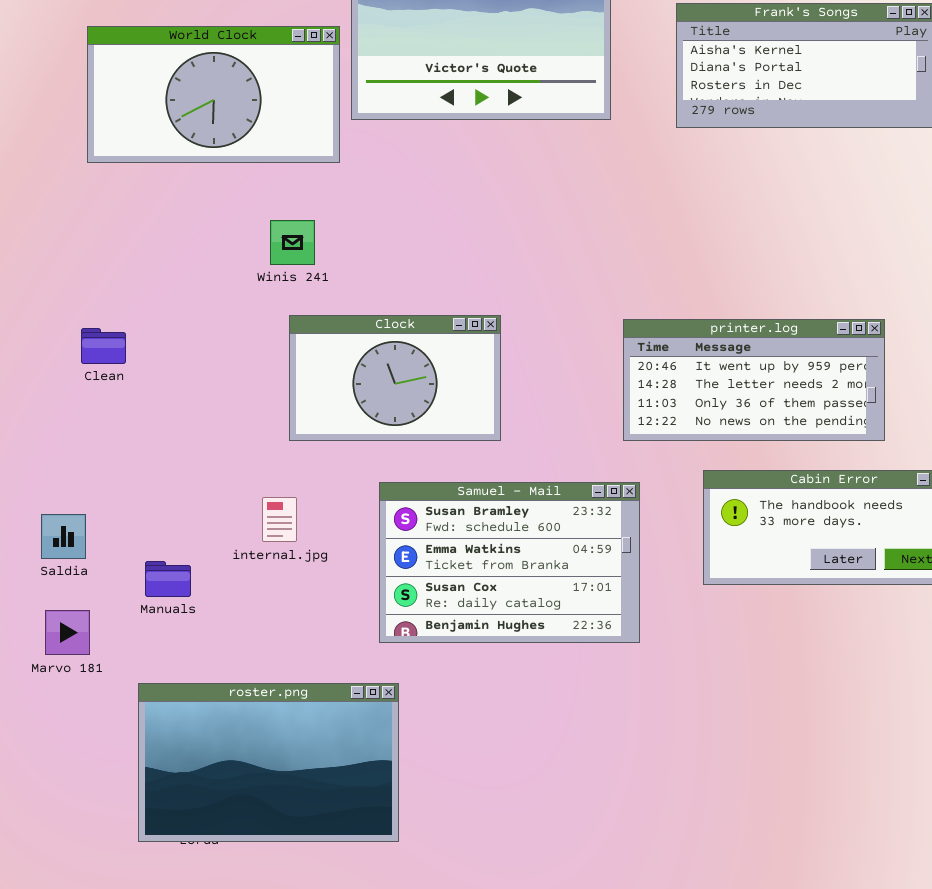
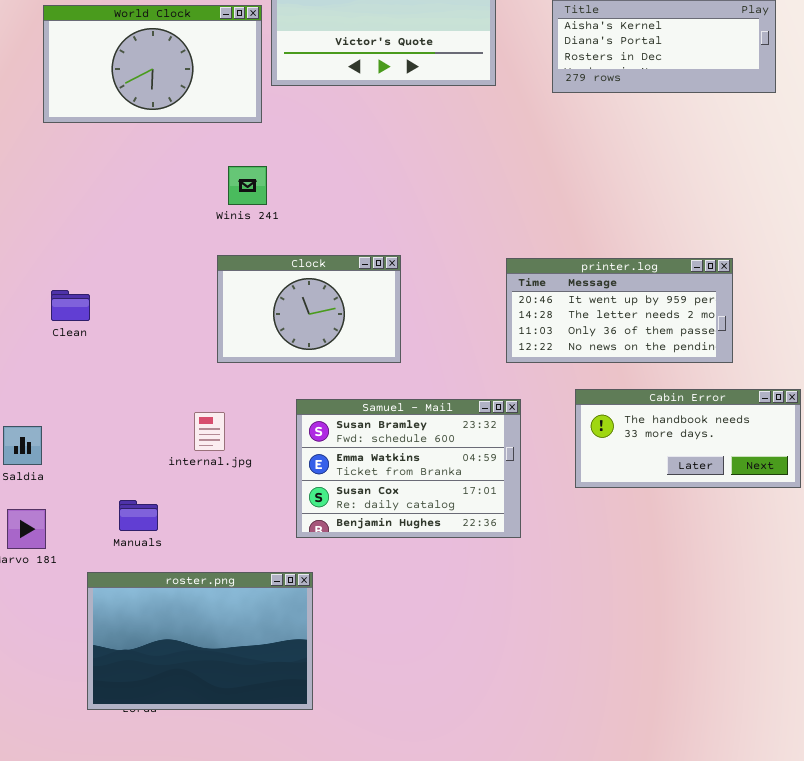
Winis 241: [270,220,315,265] -> [228,166,267,205], moved
Clean: [81,328,126,364] -> [51,290,90,321], moved
Manuals: [145,561,191,597] -> [119,500,158,531], moved

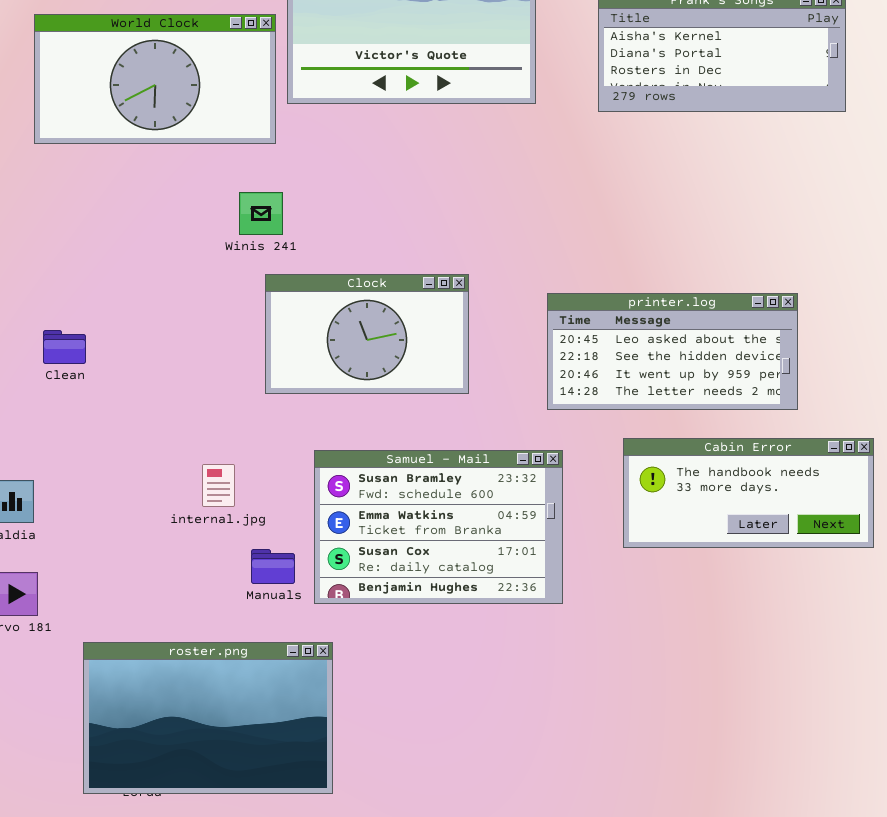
Clock: [217,255,401,363] -> [265,274,469,394], moved
printer.log: [506,258,733,363] -> [547,293,798,410], scrolled up 2 rows
Manuals: [119,500,158,531] -> [251,549,295,584], moved

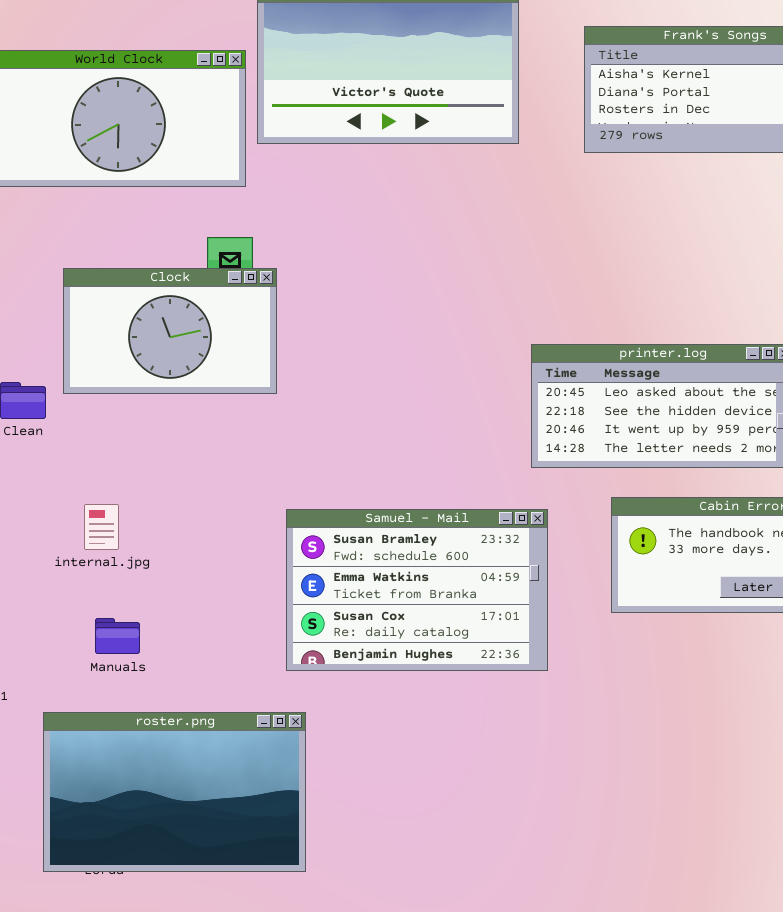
Clock: [265,274,469,394] -> [63,268,277,394], moved
internal.jpg: [202,464,235,507] -> [84,504,119,550], moved
Manuals: [251,549,295,584] -> [95,618,140,654], moved

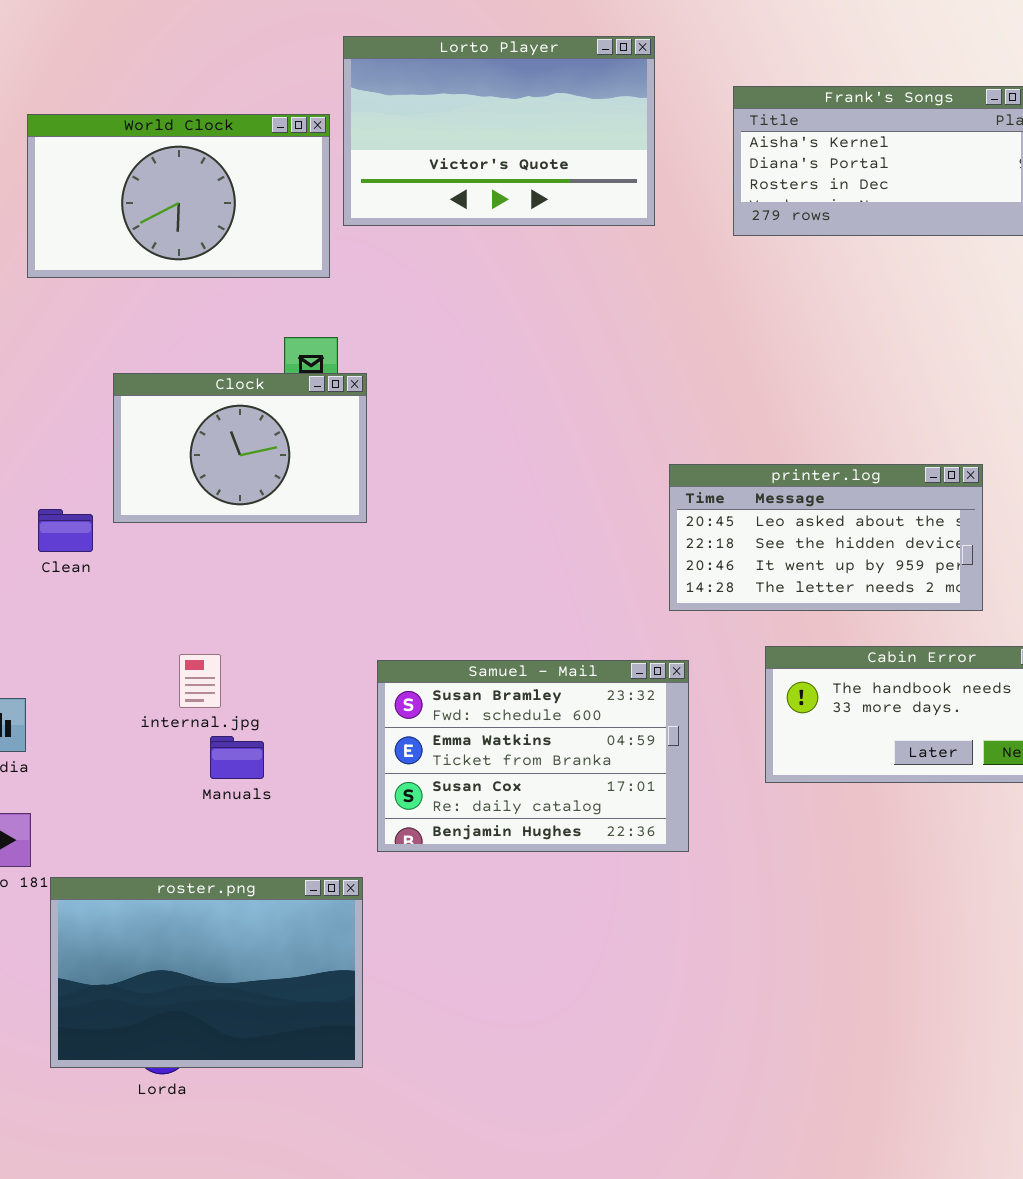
internal.jpg: [84,504,119,550] -> [179,654,221,708], moved
Manuals: [95,618,140,654] -> [210,736,264,779], moved
roster.png: [43,712,306,872] -> [50,877,363,1068], moved

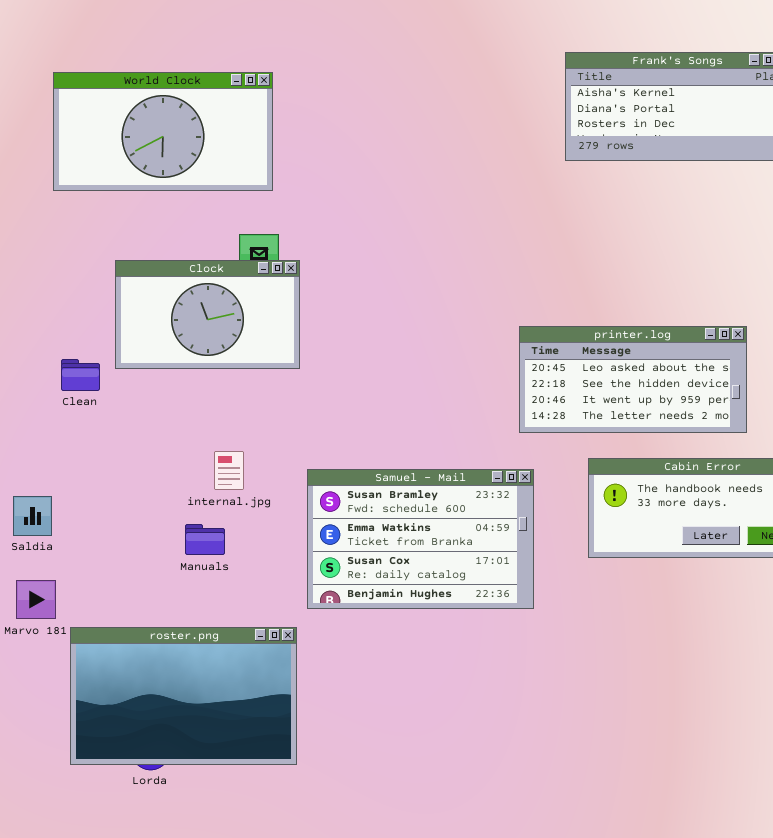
Lorto Player: [343,36,655,226] -> none, closed
internal.jpg: [179,654,221,708] -> [214,451,244,490], moved

